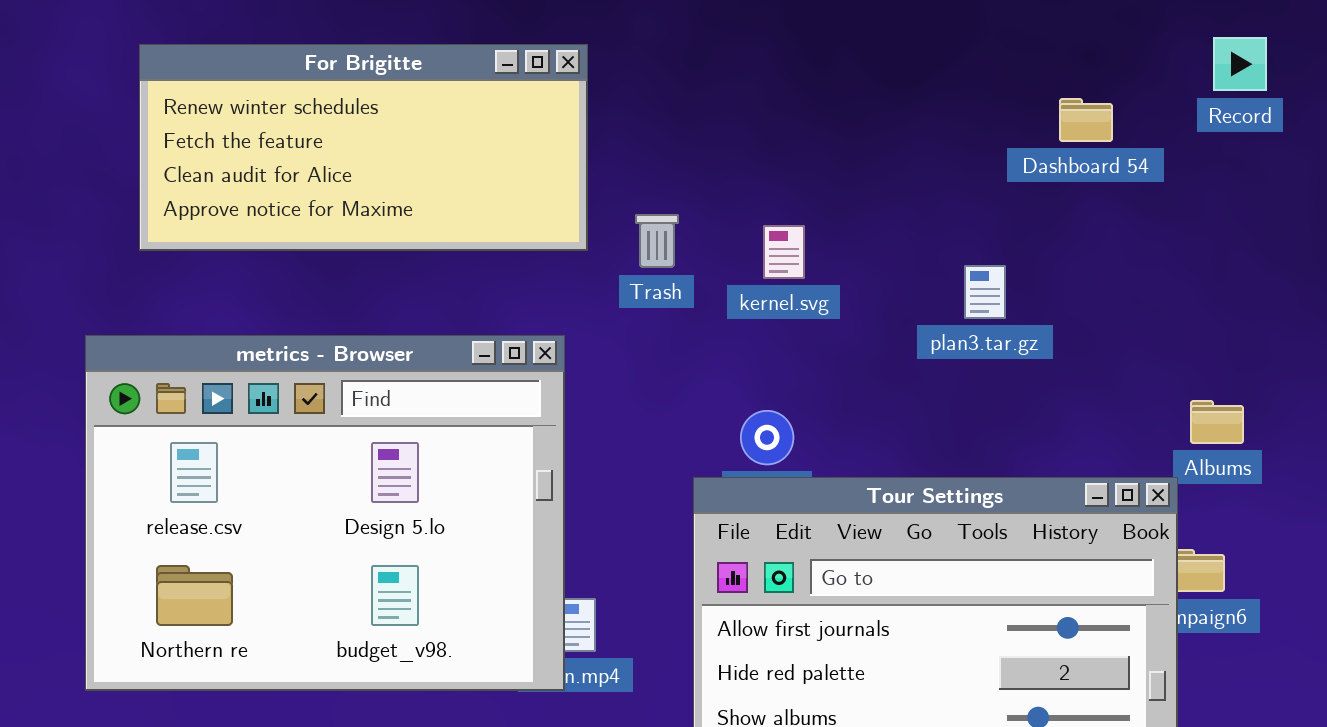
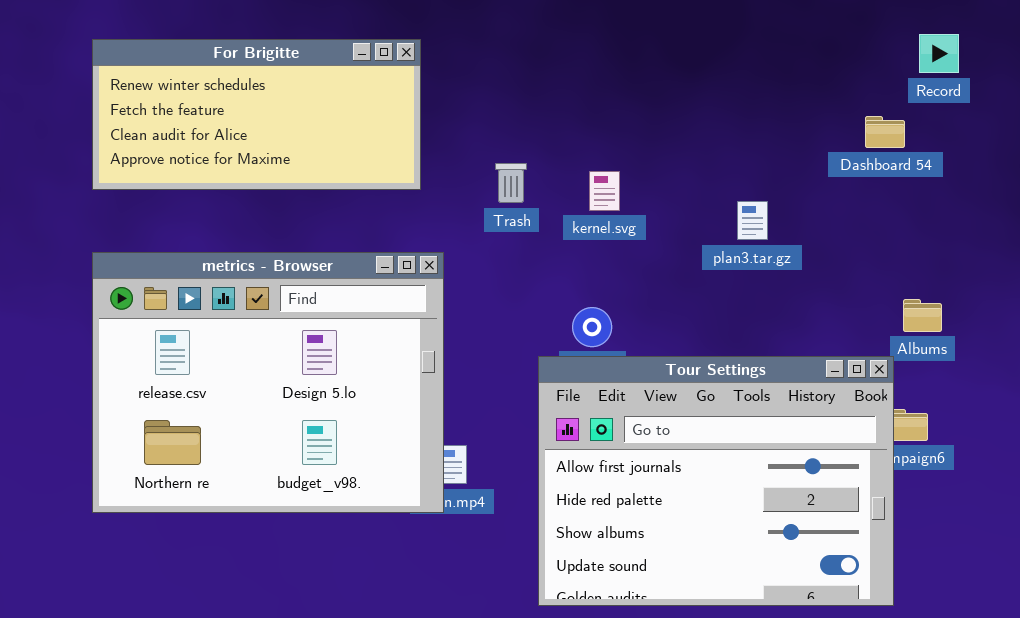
For Brigitte: [139,44,588,251] -> [92,39,421,190], moved
Dashboard 54: [1059,98,1113,142] -> [865,116,905,148], moved

